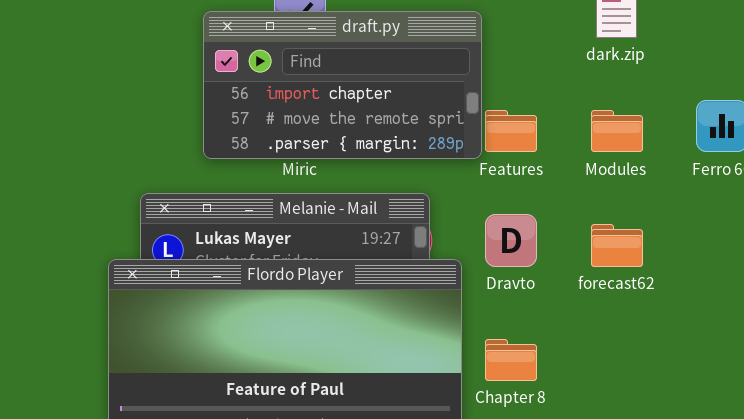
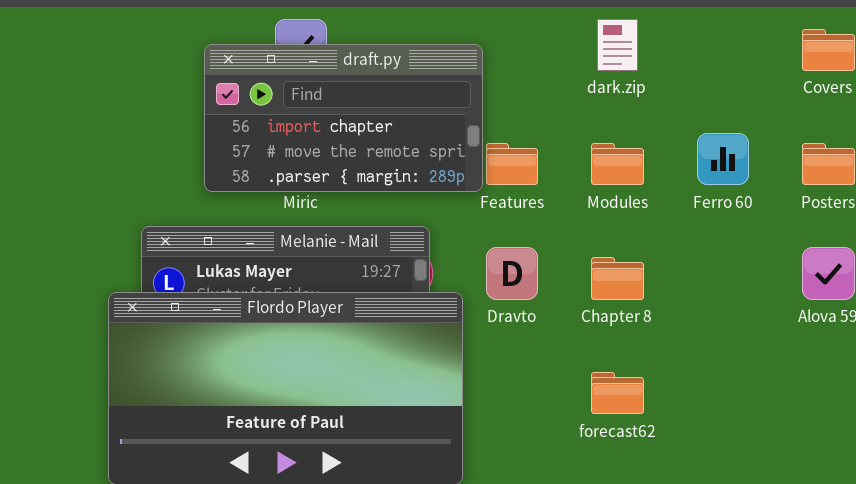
forecast62: [591,224,643,267] -> [591,372,644,414], moved
Chapter 8: [485,339,537,381] -> [591,257,644,300], moved

